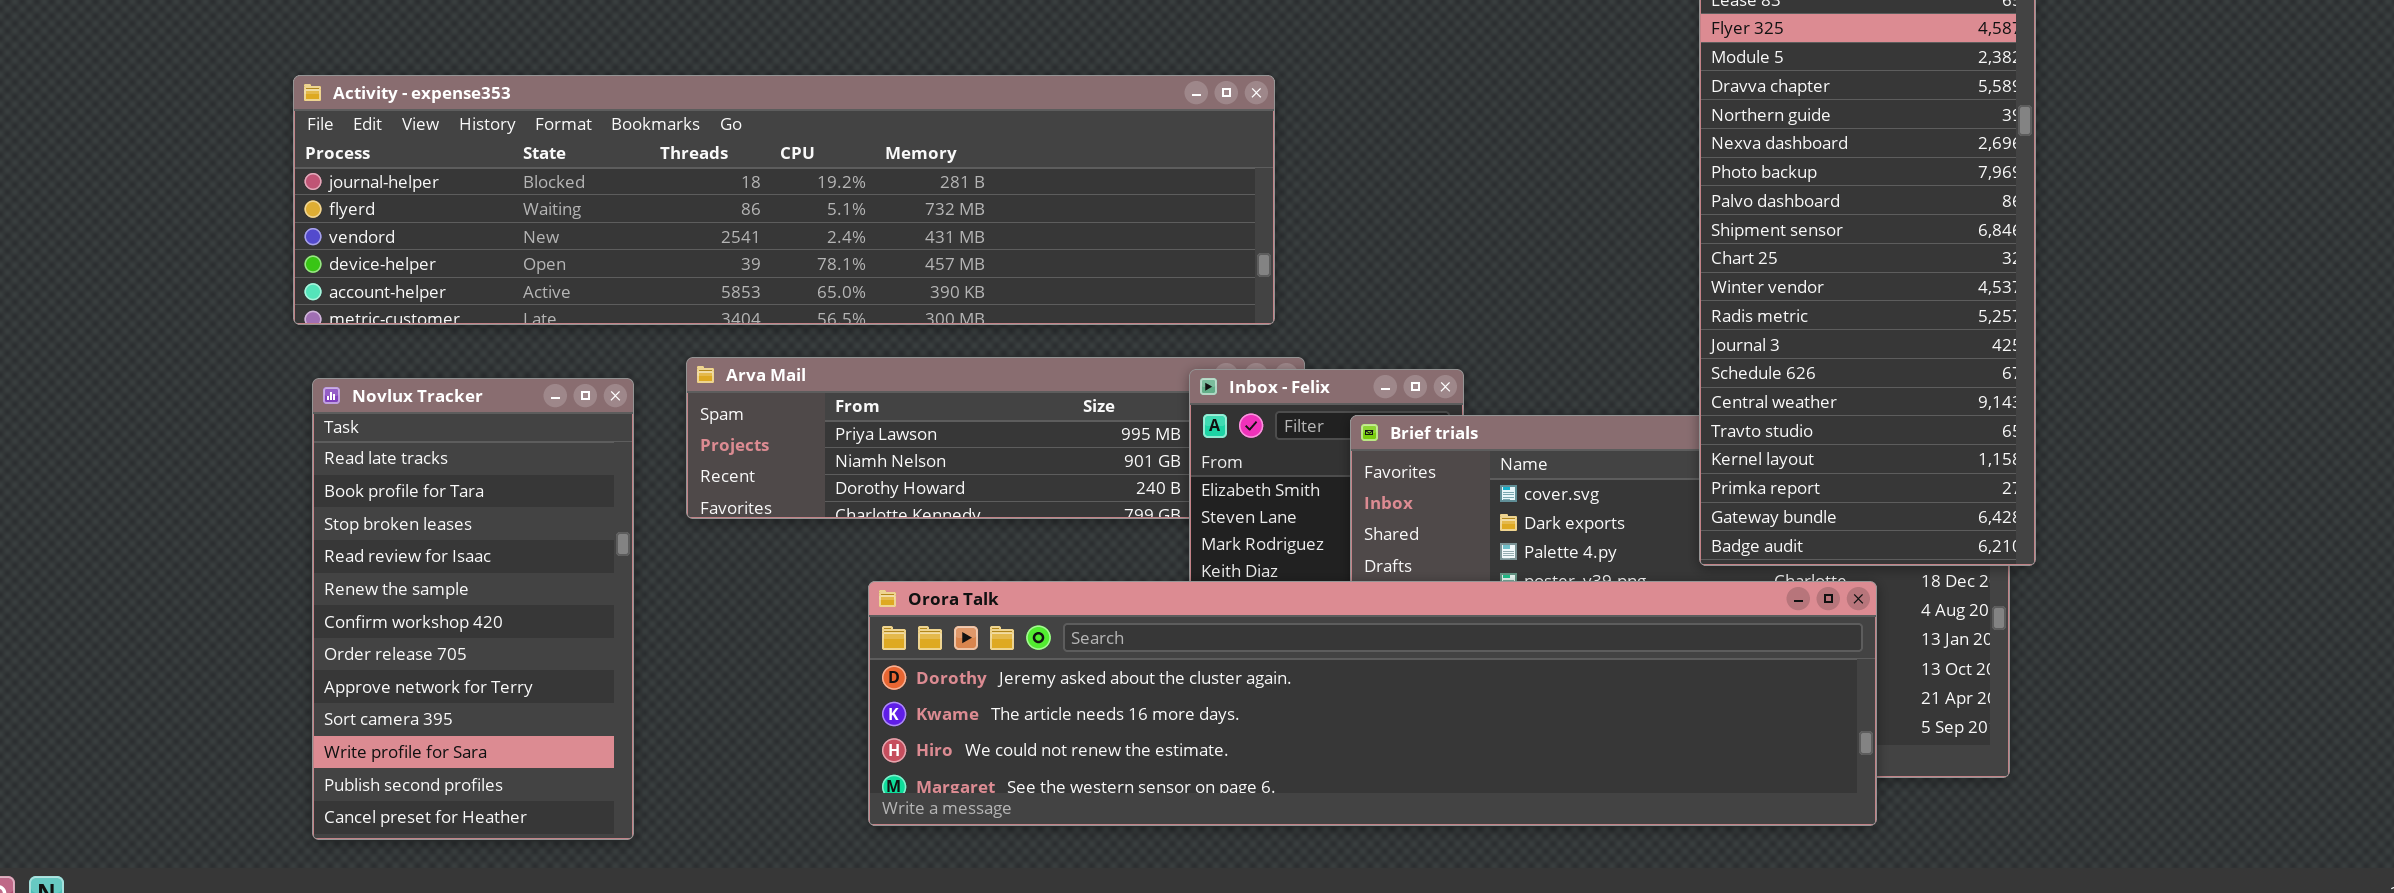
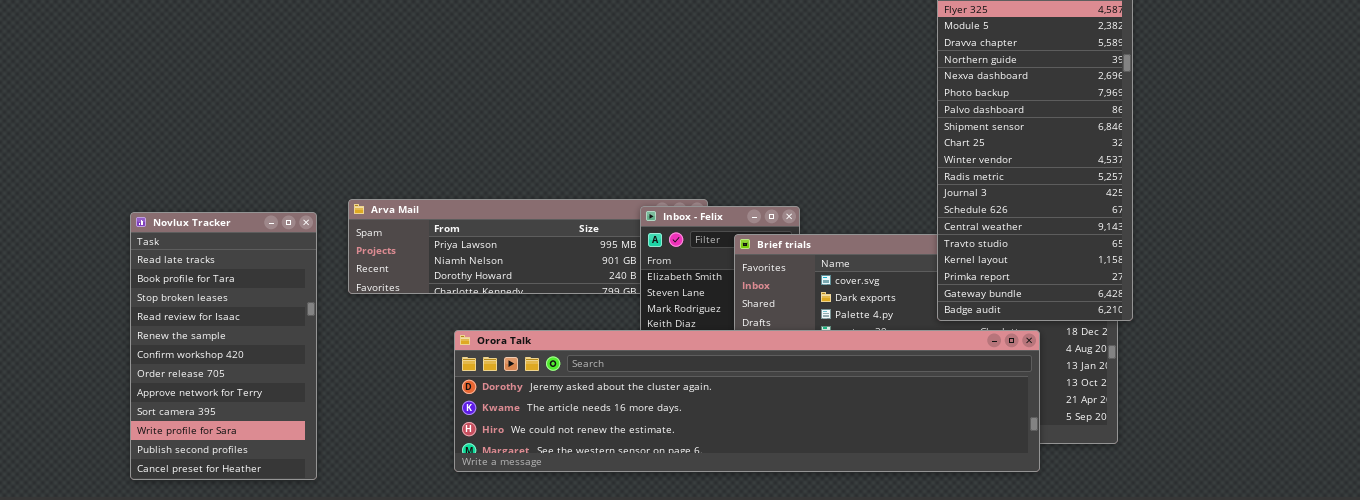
Activity - expense353: [293,75,1275,325] -> none, closed

